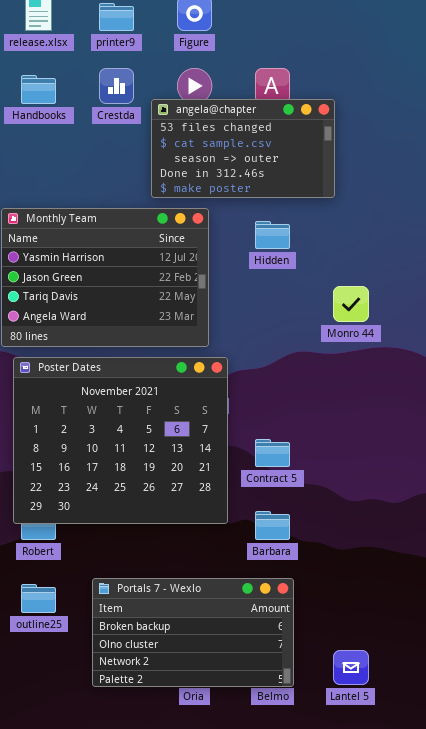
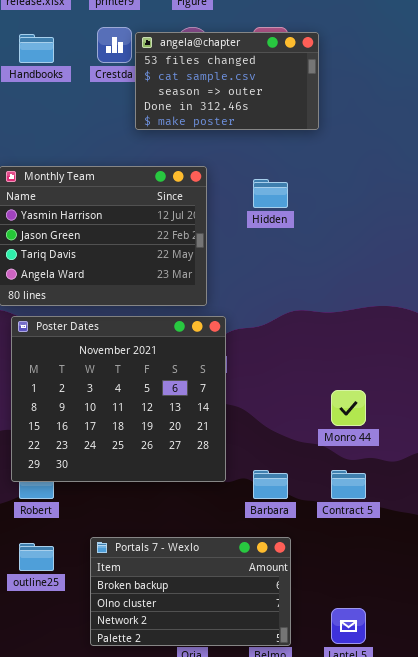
angela@chapter: [151,99,335,198] -> [135,32,319,130], moved
Monro 44: [333,286,369,322] -> [331,390,366,426], moved
Contract 5: [255,439,290,467] -> [331,470,366,499], moved

